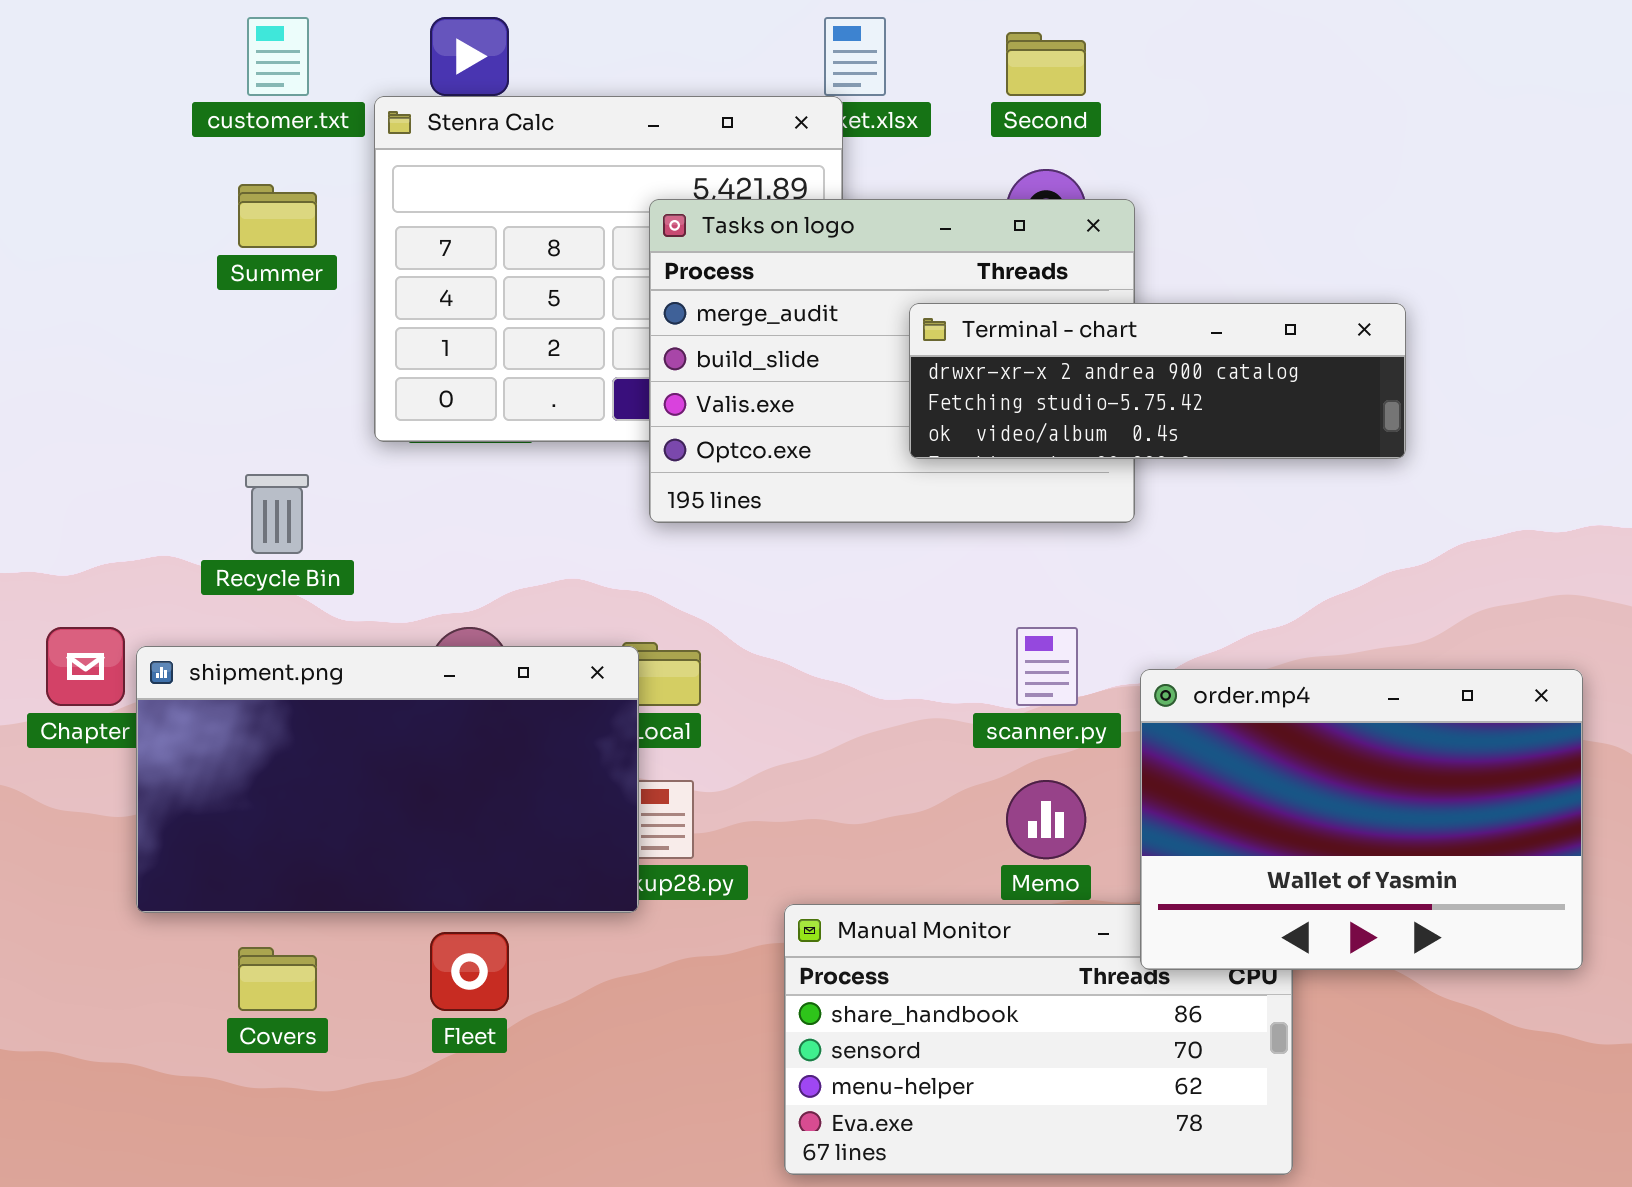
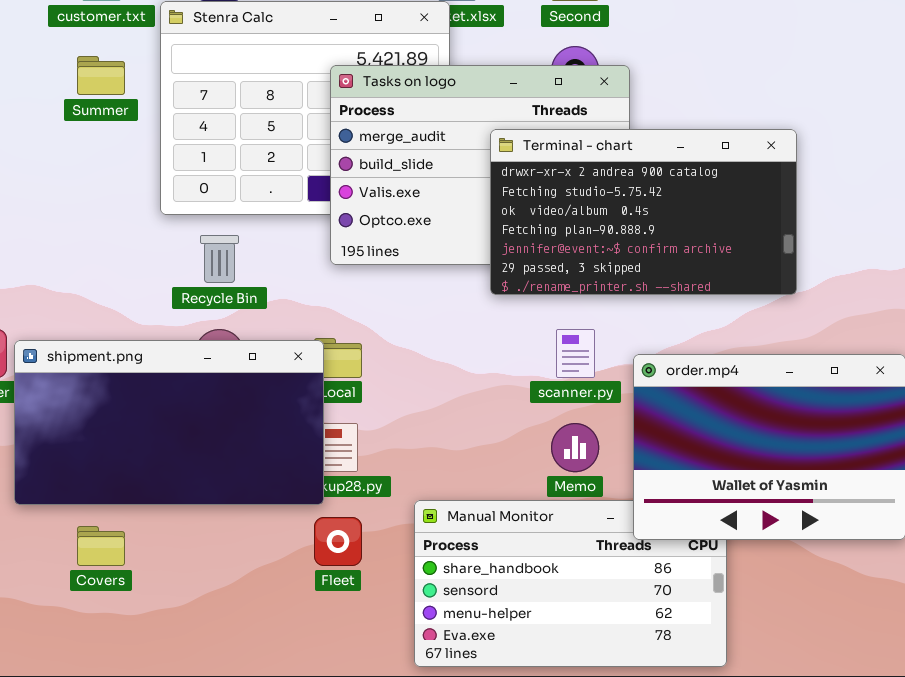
Terminal - chart: [909,303,1406,459] -> [490,129,797,295], resized
Recycle Bin: [245,474,309,554] -> [200,235,239,283], moved
Fleet: [430,932,509,1011] -> [314,517,362,566], moved

